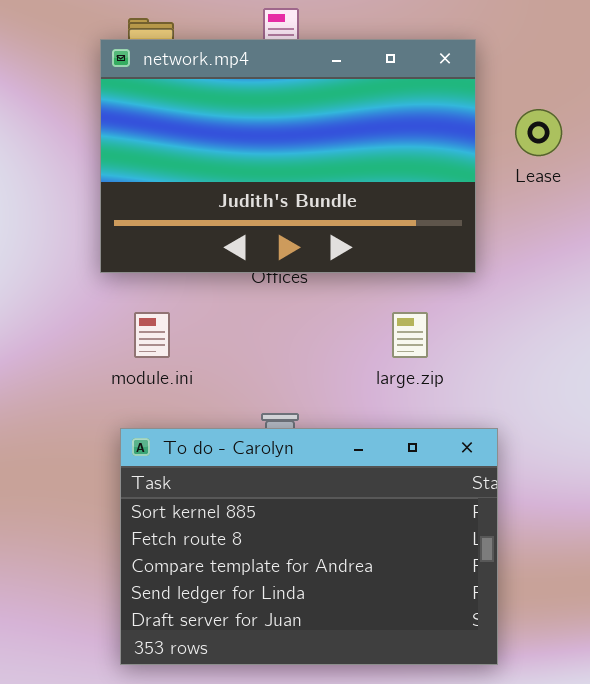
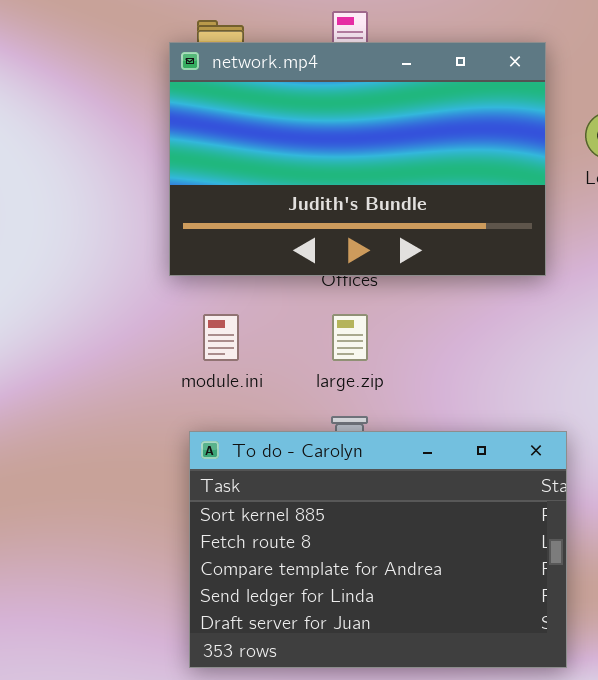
large.zip: [392,312,428,358] -> [332,314,368,361], moved

